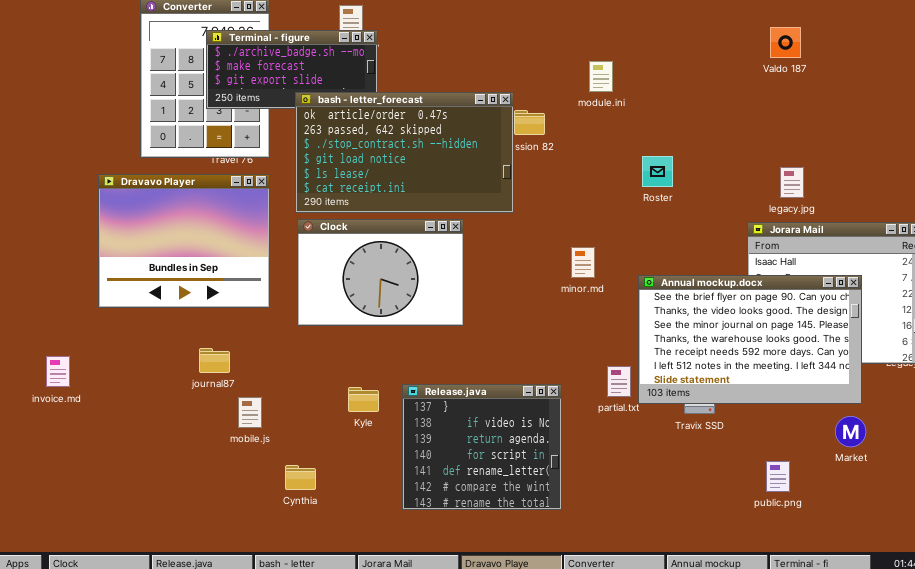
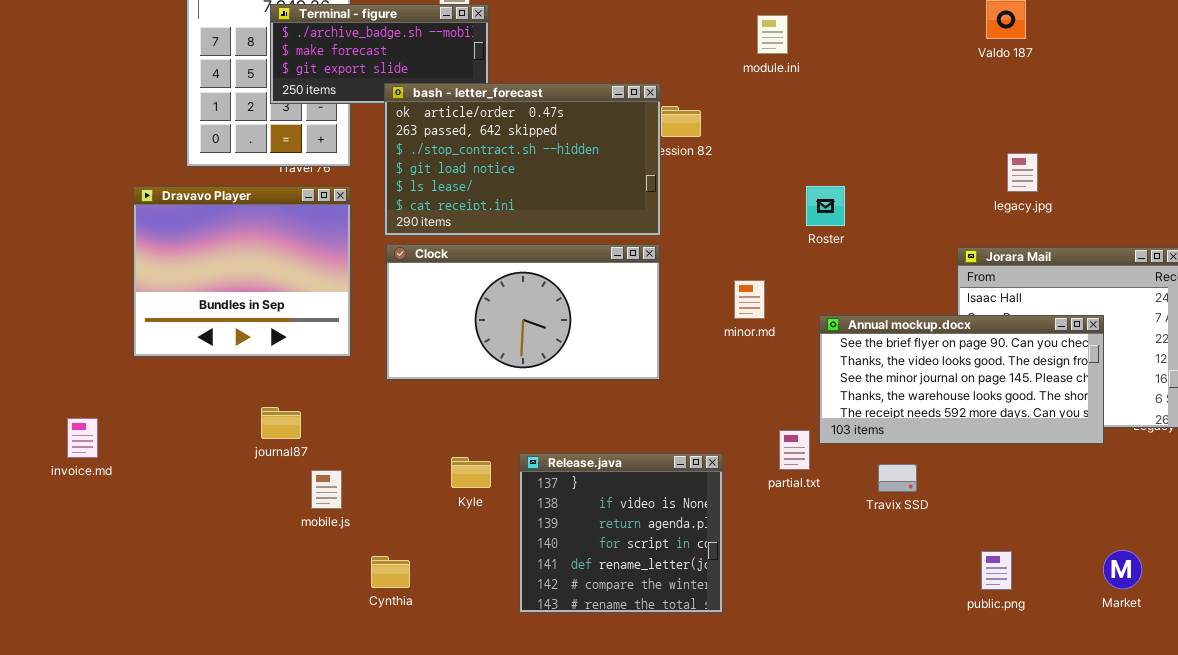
module.ini: [589,61,613,92] -> [757,15,788,54], moved
Roster: [642,156,673,187] -> [806,186,845,226], moved
legacy.jpg: [780,167,804,198] -> [1007,153,1038,192], moved
Clock: [297,219,464,326] -> [386,244,660,380], resized
Annual mockup.docx: [638,275,862,404] -> [819,315,1104,444], resized
Market: [835,416,866,447] -> [1103,550,1142,589], moved

